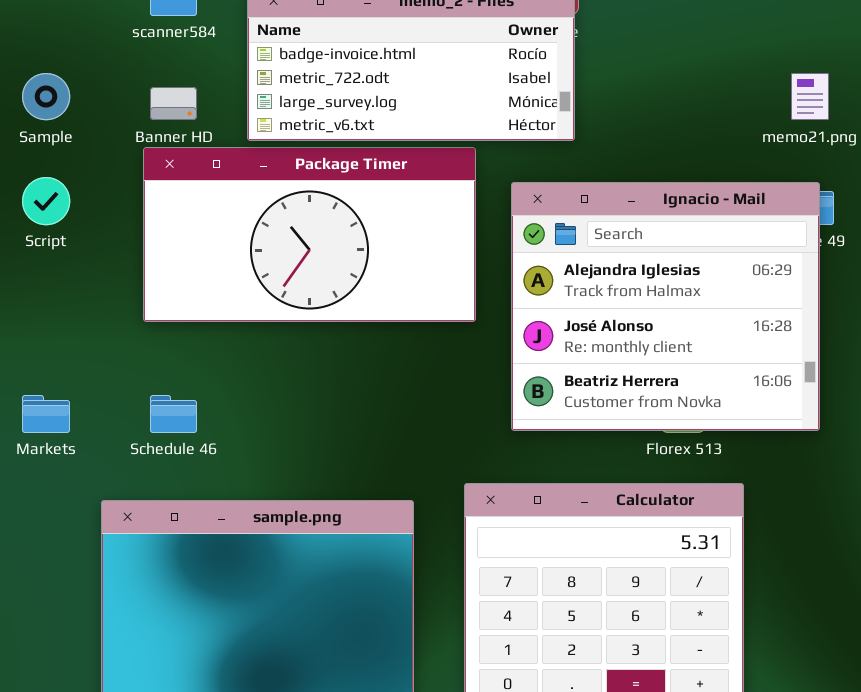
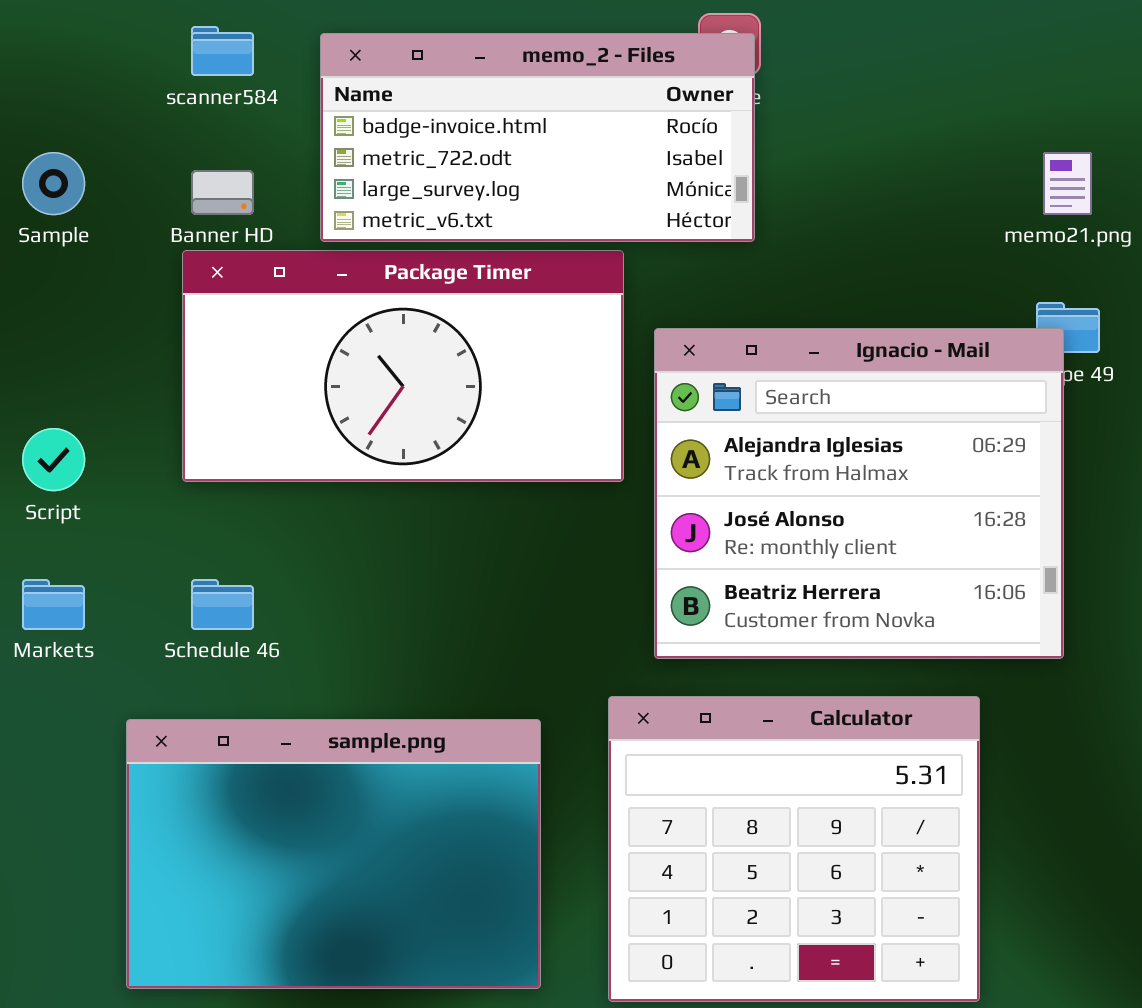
Script: [22,177,70,225] -> [22,428,85,491], moved
Ignacio - Mail: [511,182,820,431] -> [654,328,1064,659], moved

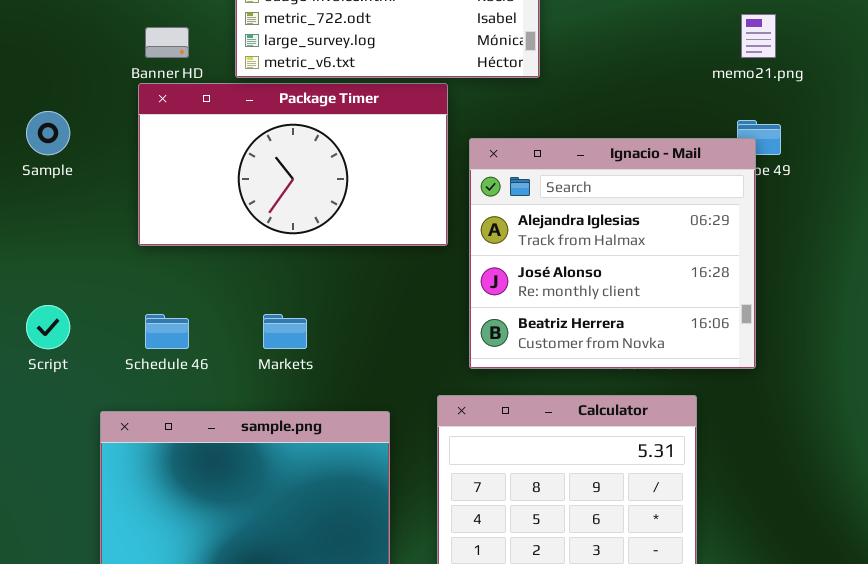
Sample: [22,152,85,215] -> [26,111,70,155], moved
Script: [22,428,85,491] -> [26,305,70,349], moved
Markets: [22,579,85,630] -> [263,314,307,349], moved

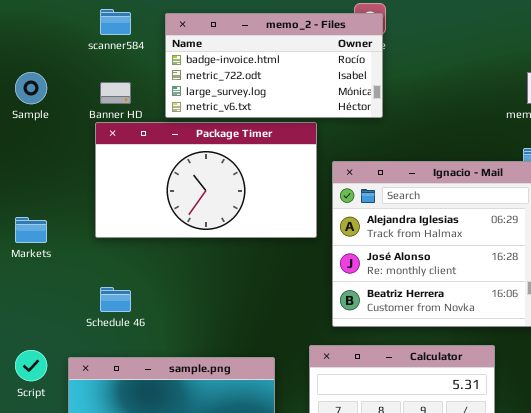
Sample: [26,111,70,155] -> [15,72,47,104], moved
Script: [26,305,70,349] -> [15,350,47,381], moved
Markets: [263,314,307,349] -> [15,217,47,243], moved

